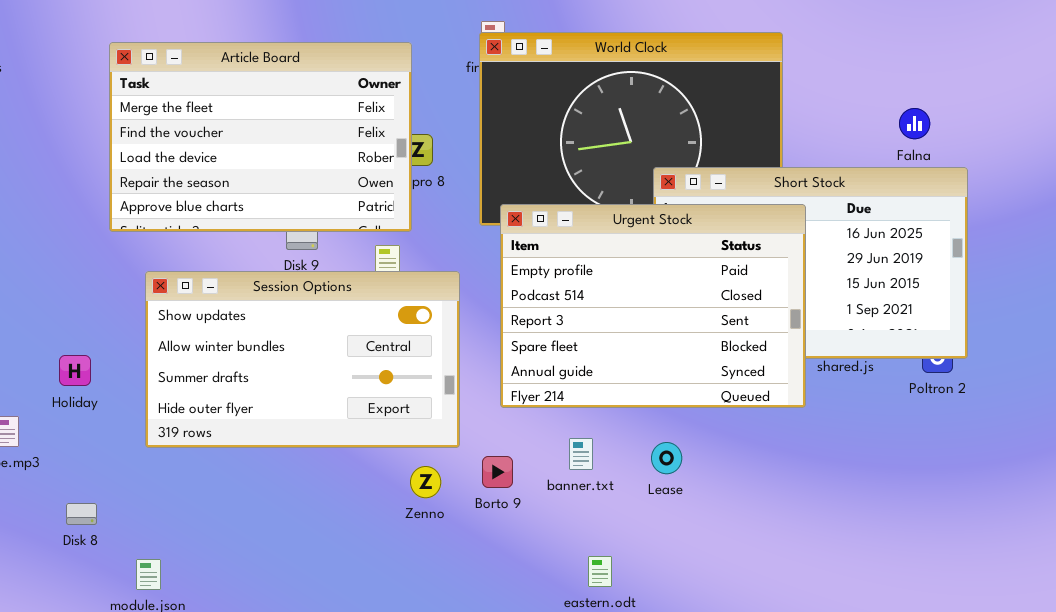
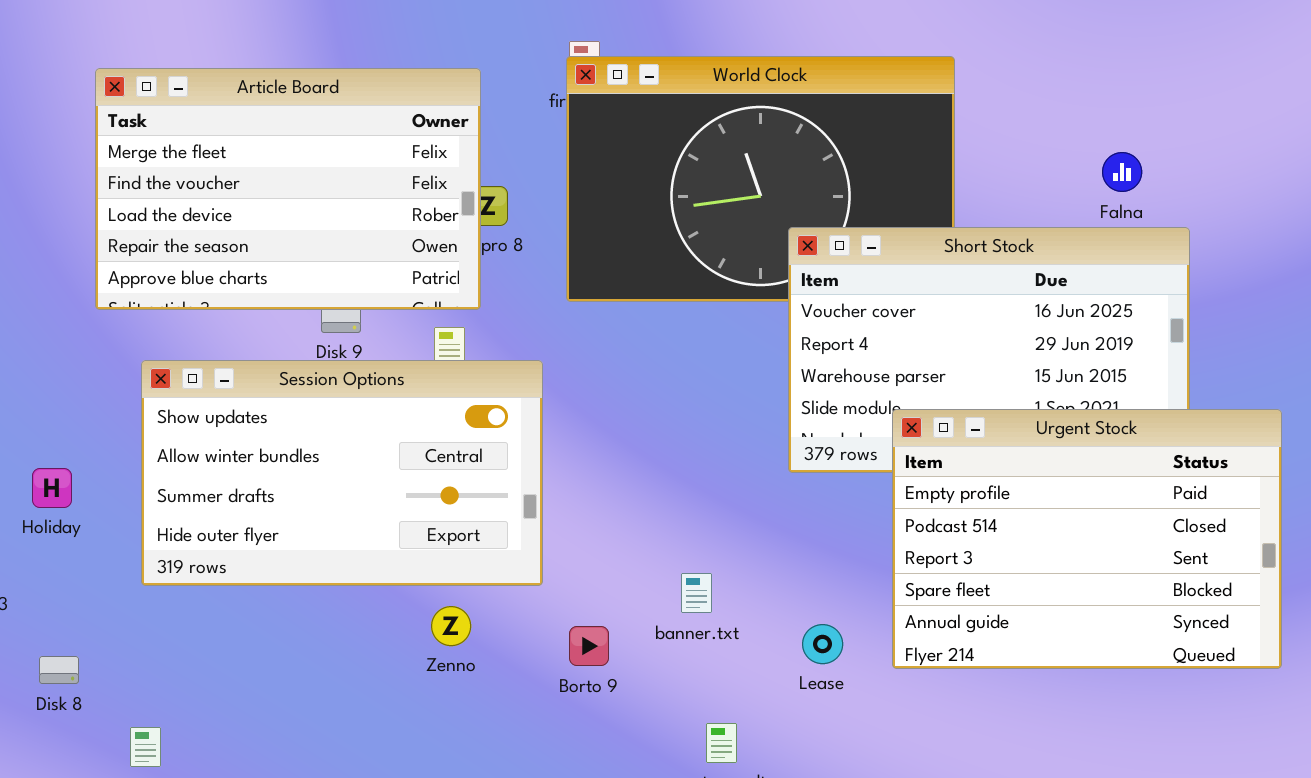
Urgent Stock: [500,204,806,408] -> [892,409,1282,669], moved
Lease: [651,442,682,474] -> [802,624,843,664], moved
Borto 9: [482,456,513,488] -> [569,626,609,666], moved
Zenno: [410,466,441,498] -> [431,606,471,646], moved

